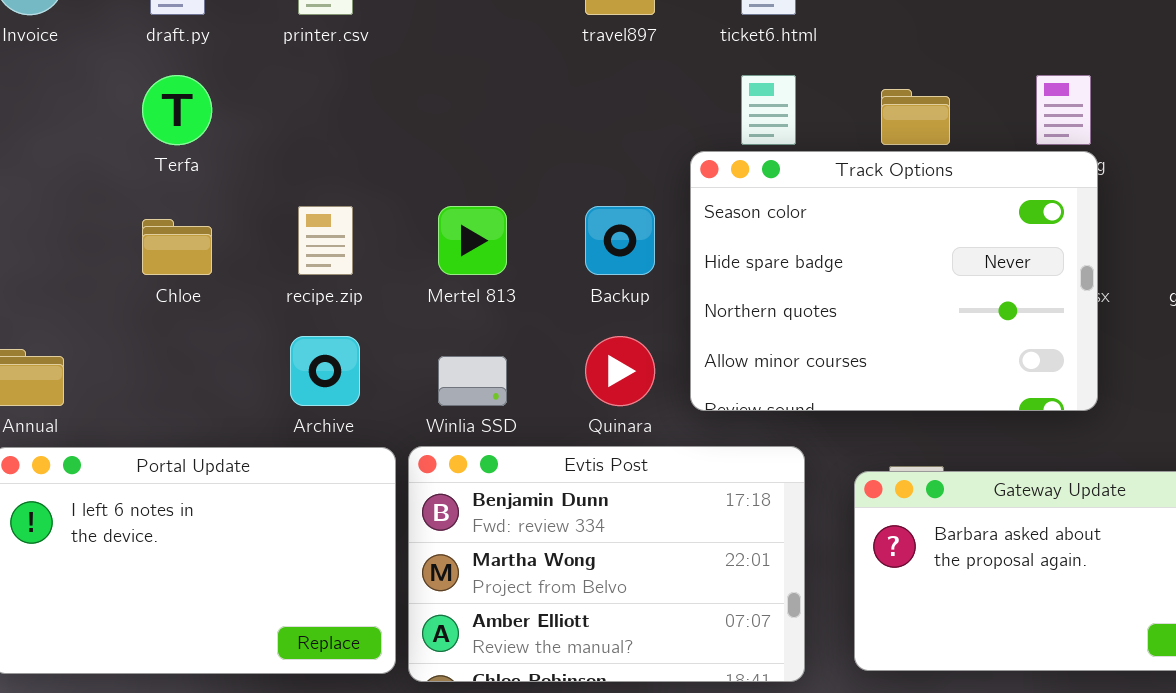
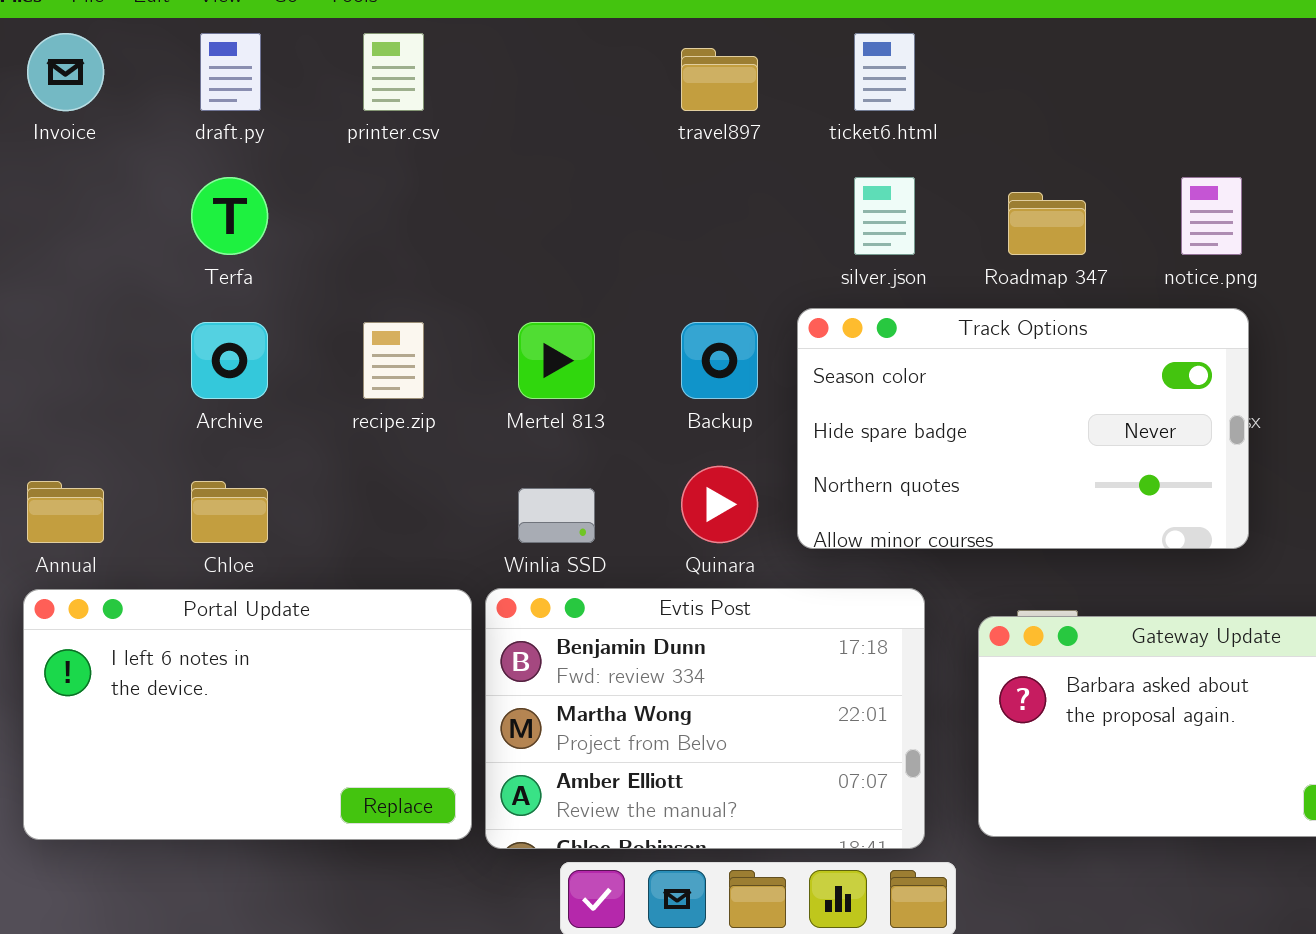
Track Options: [690,151,1098,411] -> [797,308,1249,549], resized
Chloe: [142,219,212,275] -> [191,481,268,543], moved
Archive: [290,336,360,406] -> [191,322,268,399], moved

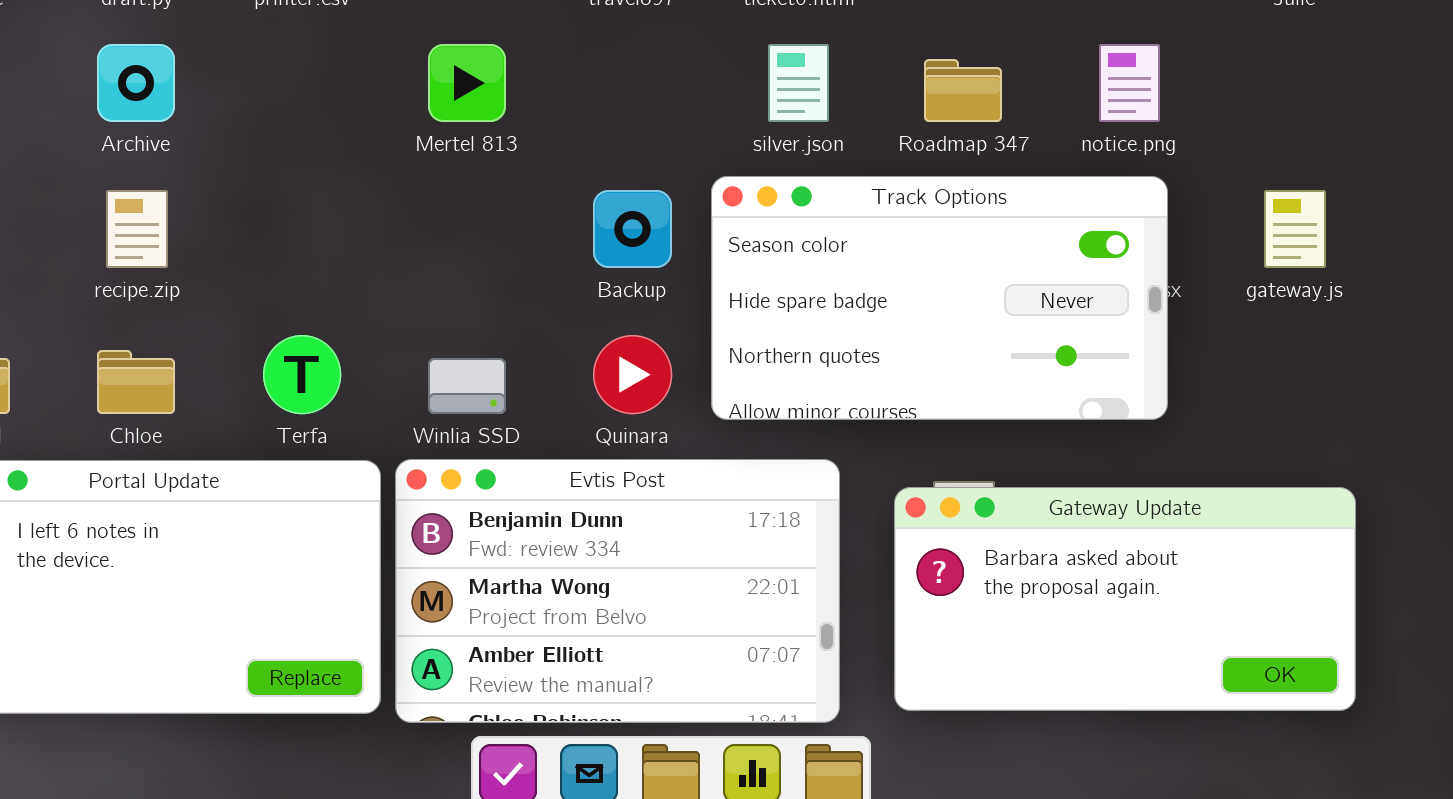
Terfa: [191,177,268,255] -> [263,335,341,414], moved
Archive: [191,322,268,399] -> [97,44,175,122], moved
recipe.zip: [363,322,424,399] -> [106,190,168,268], moved
Mertel 813: [518,322,595,399] -> [428,44,506,122], moved

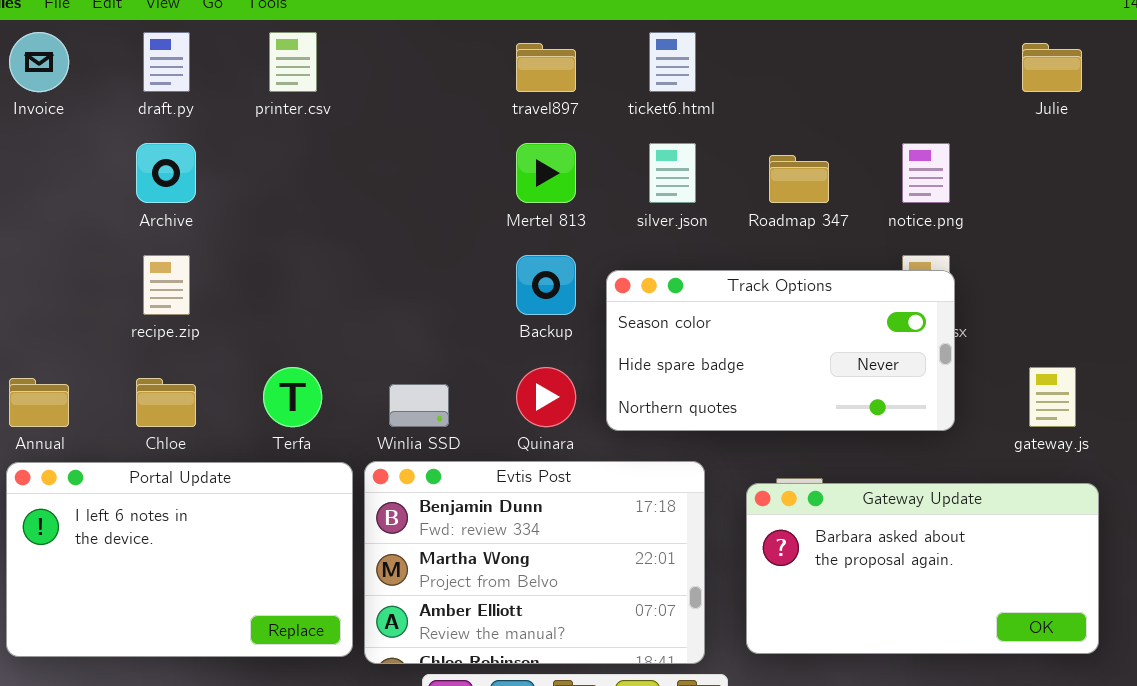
Mertel 813: [428,44,506,122] -> [516,143,576,203], moved
Track Options: [711,176,1168,420] -> [606,270,955,431], resized
gateway.js: [1264,190,1326,268] -> [1029,367,1076,427], moved

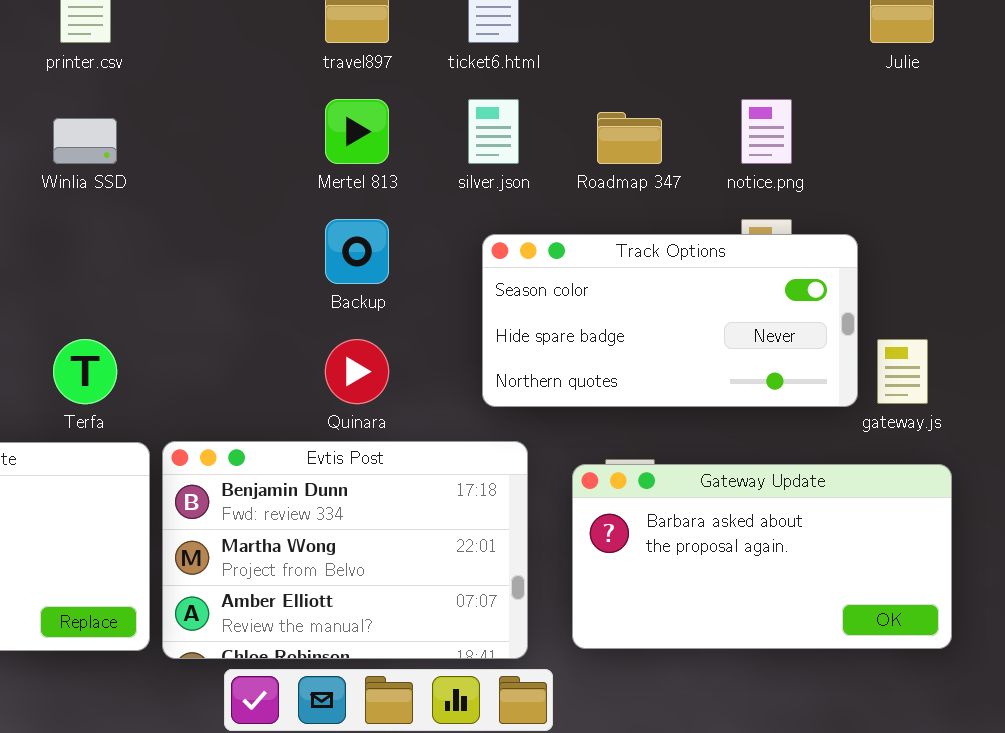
Track Options: [606,270,955,431] -> [482,234,858,407], moved
Winlia SSD: [389,384,449,427] -> [53,118,117,164], moved

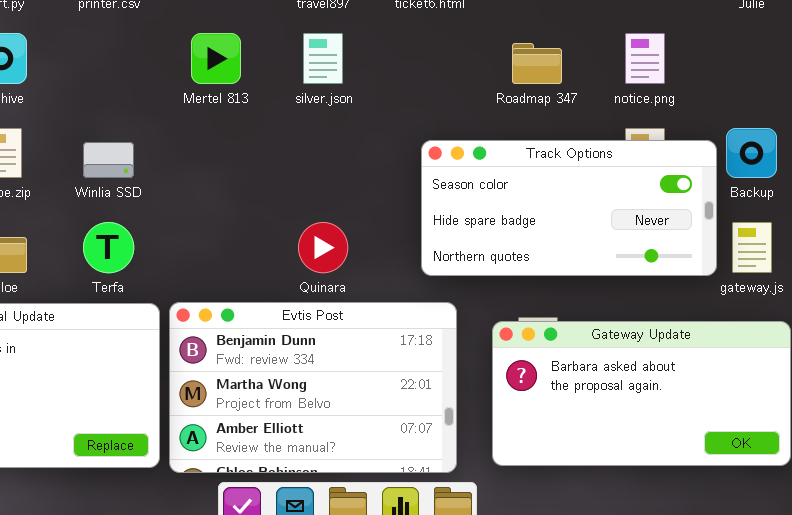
Mertel 813: [325,99,389,164] -> [191,33,241,84], moved
silver.json: [468,99,519,164] -> [303,33,343,84], moved
Winlia SSD: [53,118,117,164] -> [83,142,134,178], moved
Backup: [325,219,389,284] -> [726,128,777,178], moved

